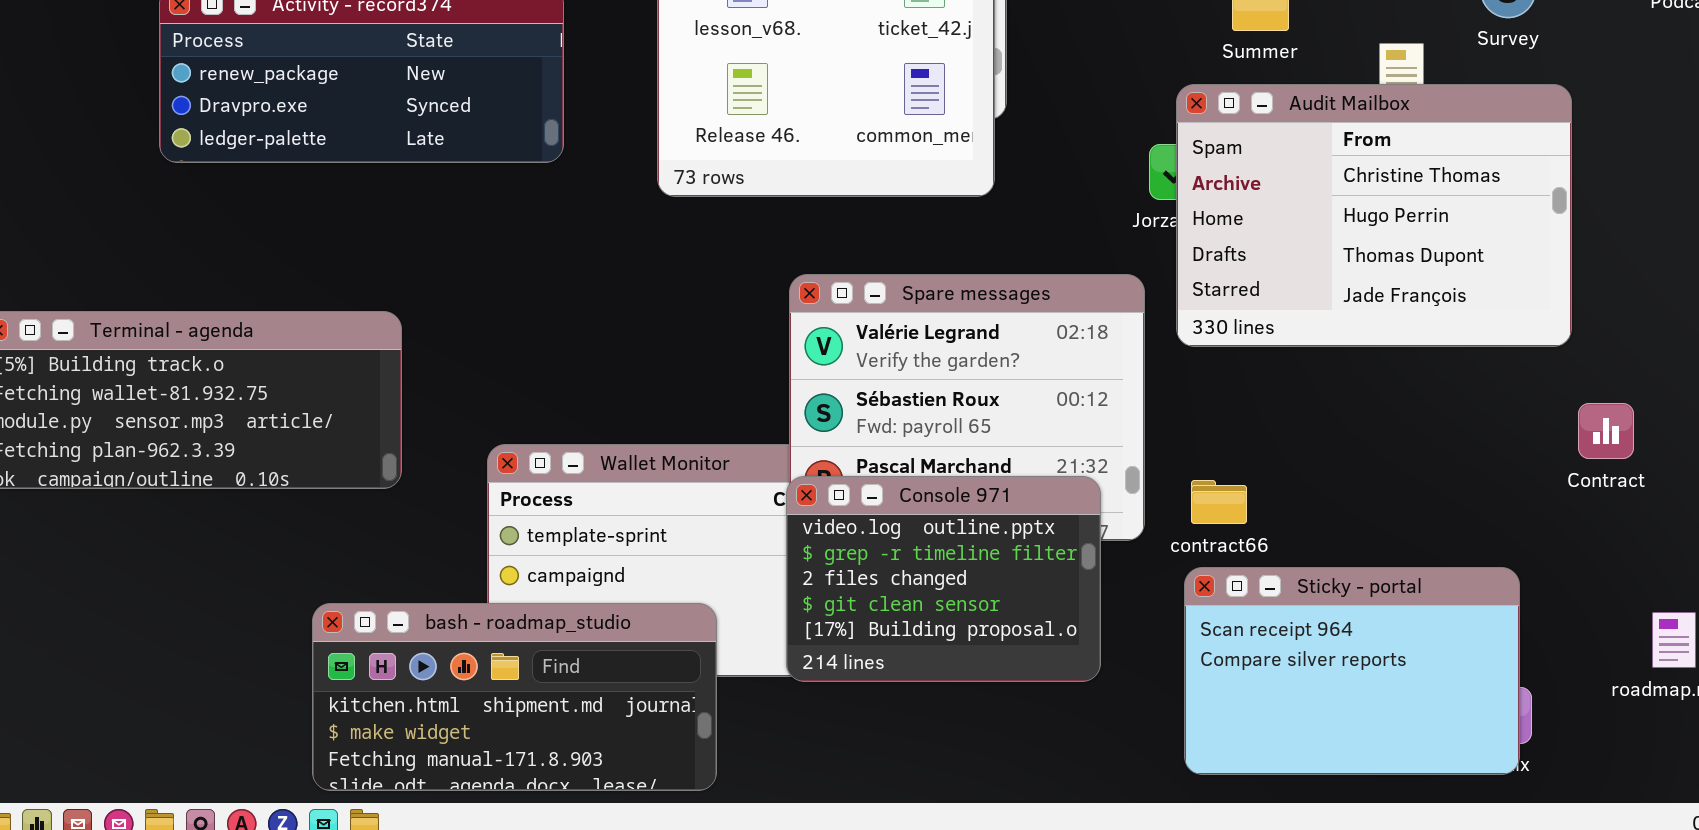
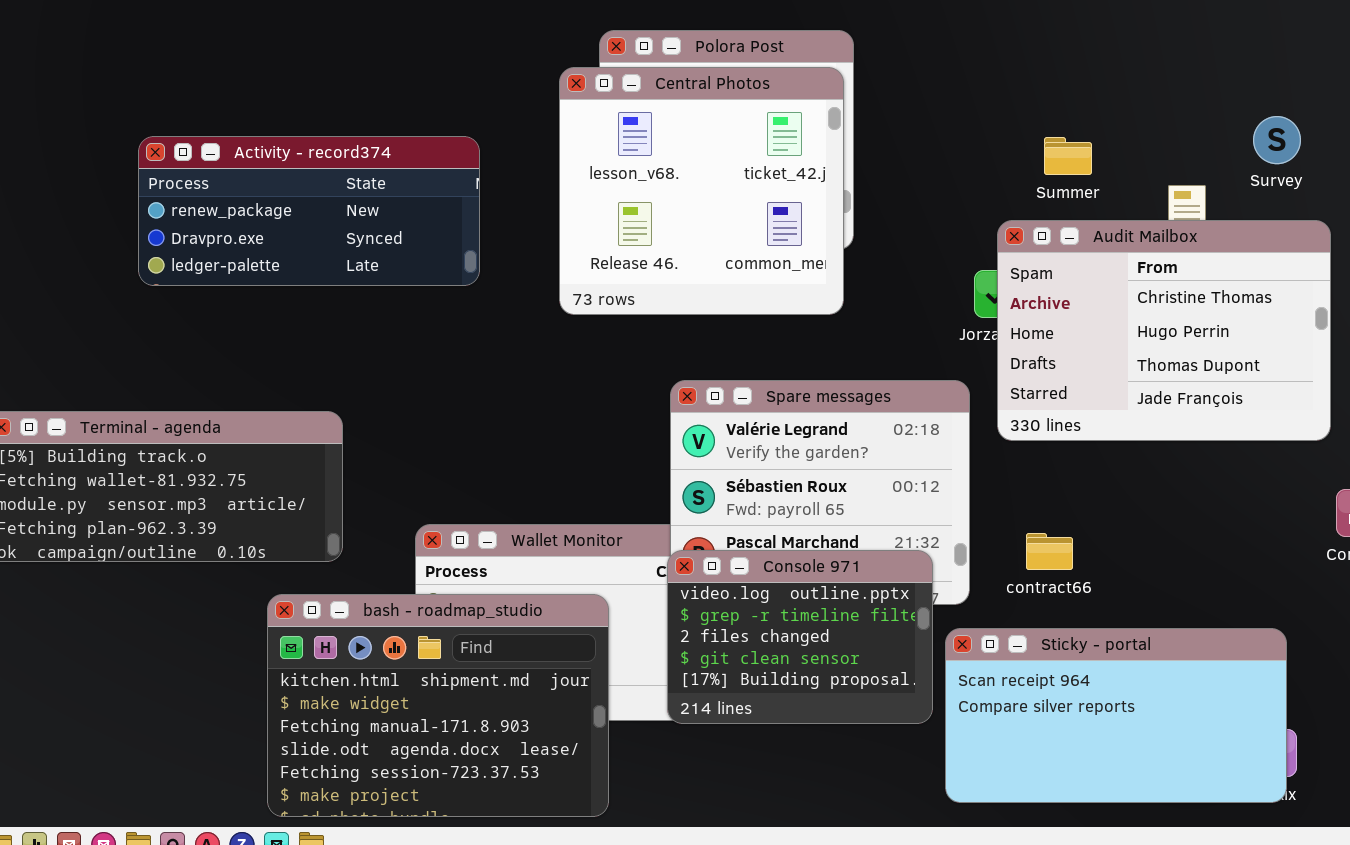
contract66: [1191,480,1247,524] -> [1026,533,1073,570], moved
Sticky - portal: [1184,567,1520,775] -> [945,628,1287,803], resized
bash - roadmap_studio: [312,603,717,791] -> [267,594,609,817], resized

